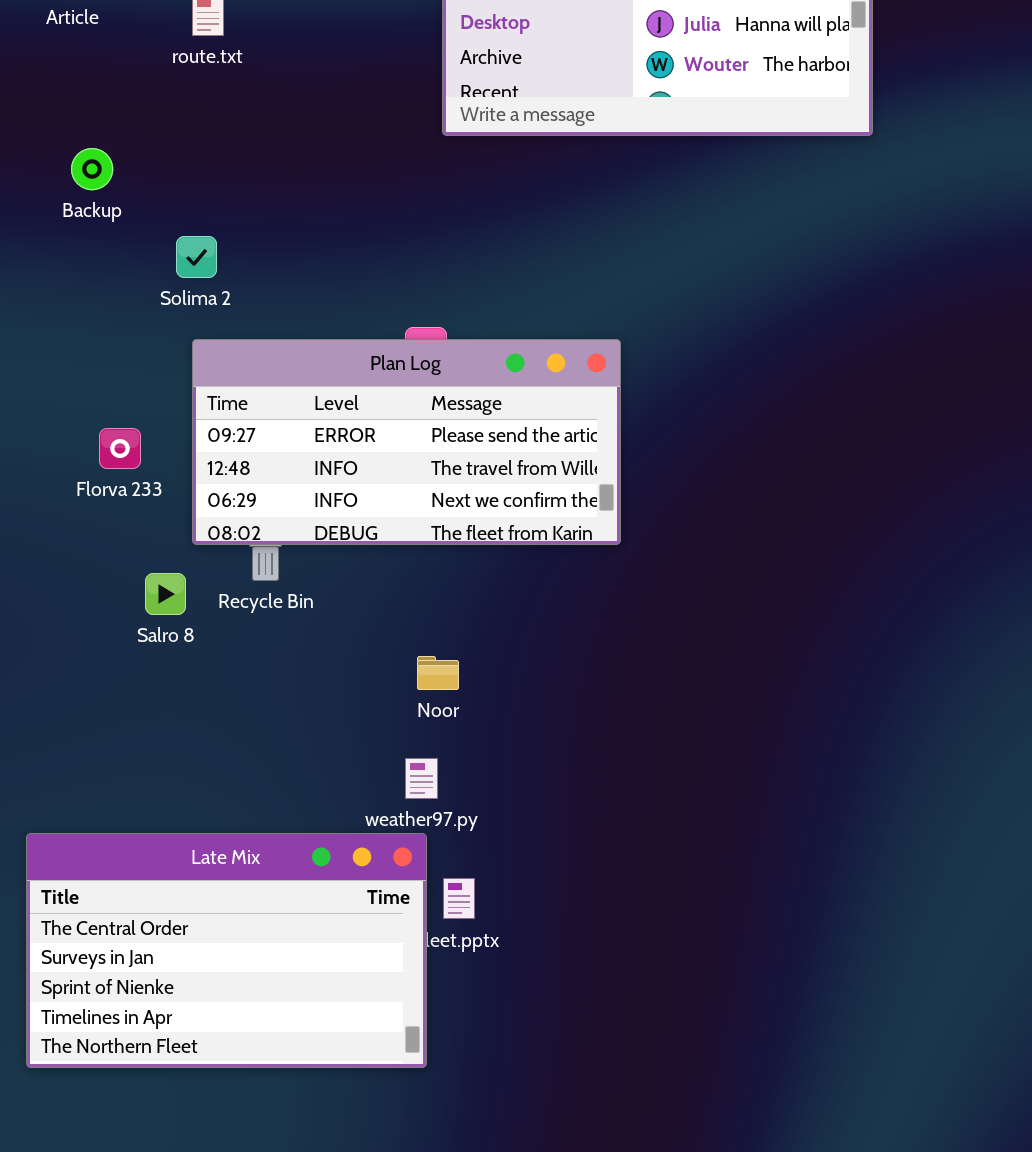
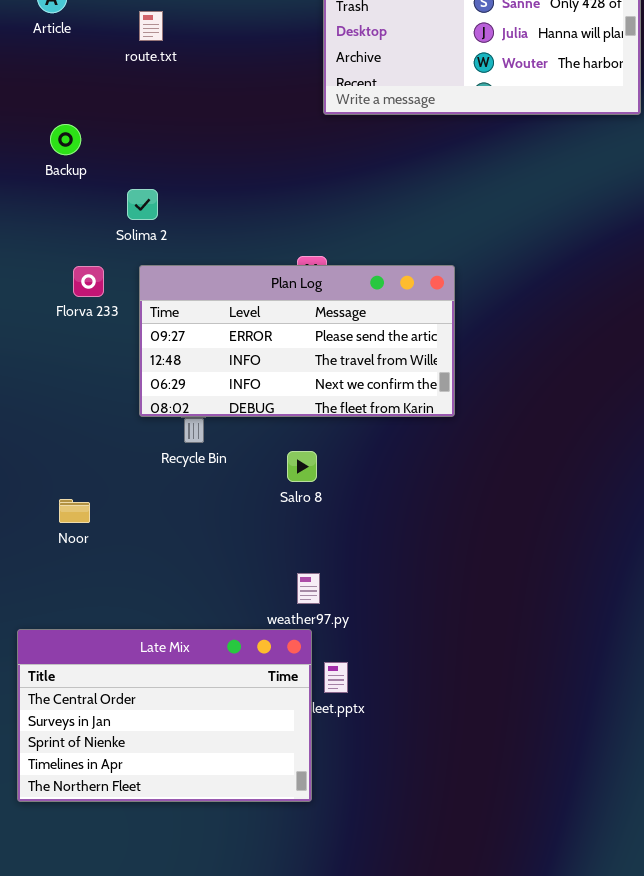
Florva 233: [99,428,141,469] -> [73,266,104,297], moved
Salro 8: [145,573,186,615] -> [287,451,317,482], moved
Noor: [417,656,459,690] -> [59,499,90,523], moved

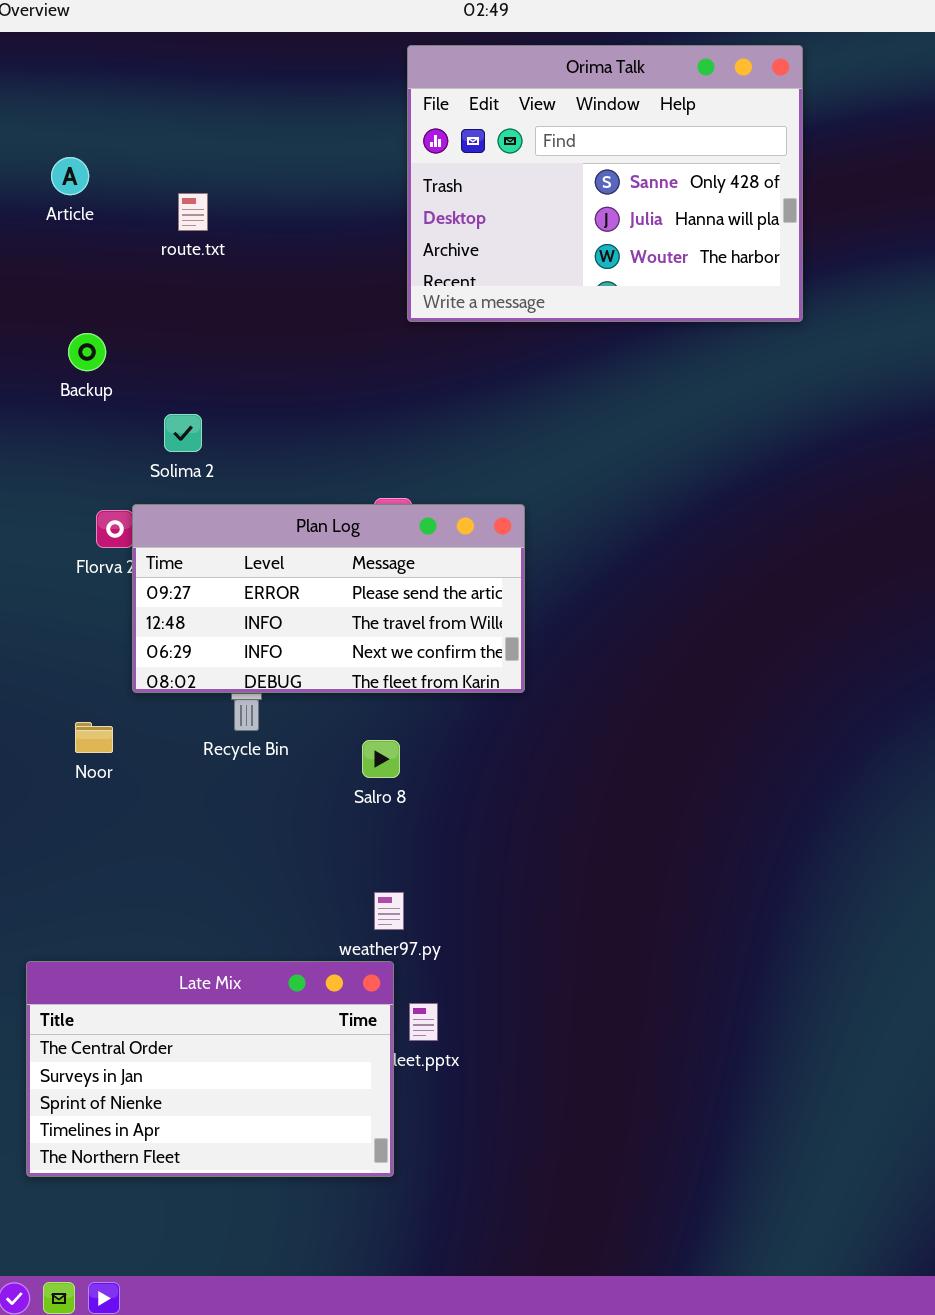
Plan Log: [139,265,455,417] -> [132,504,525,693], moved
Noor: [59,499,90,523] -> [75,722,113,753], moved

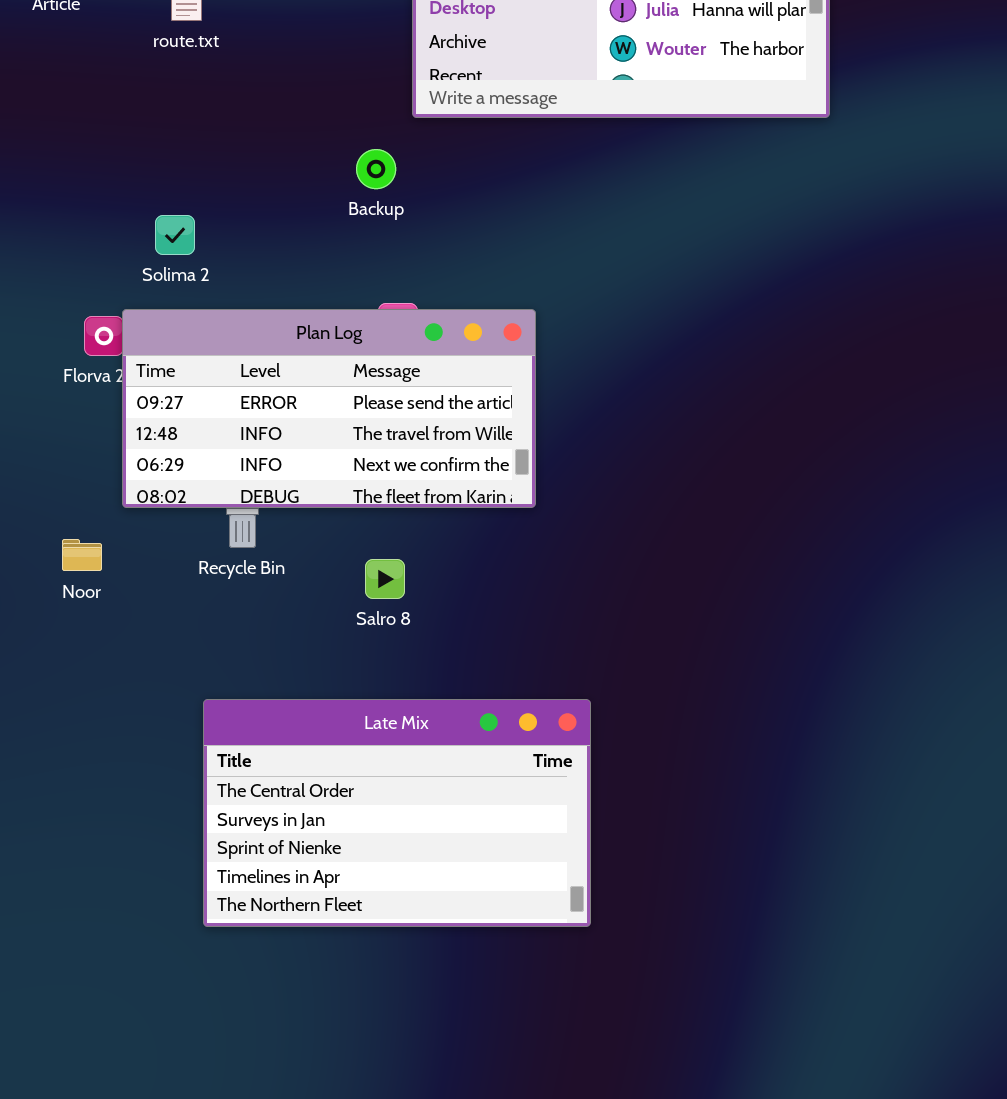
Backup: [68,333,106,371] -> [356,149,396,189], moved
Late Mix: [26,961,394,1177] -> [203,699,591,927], moved

